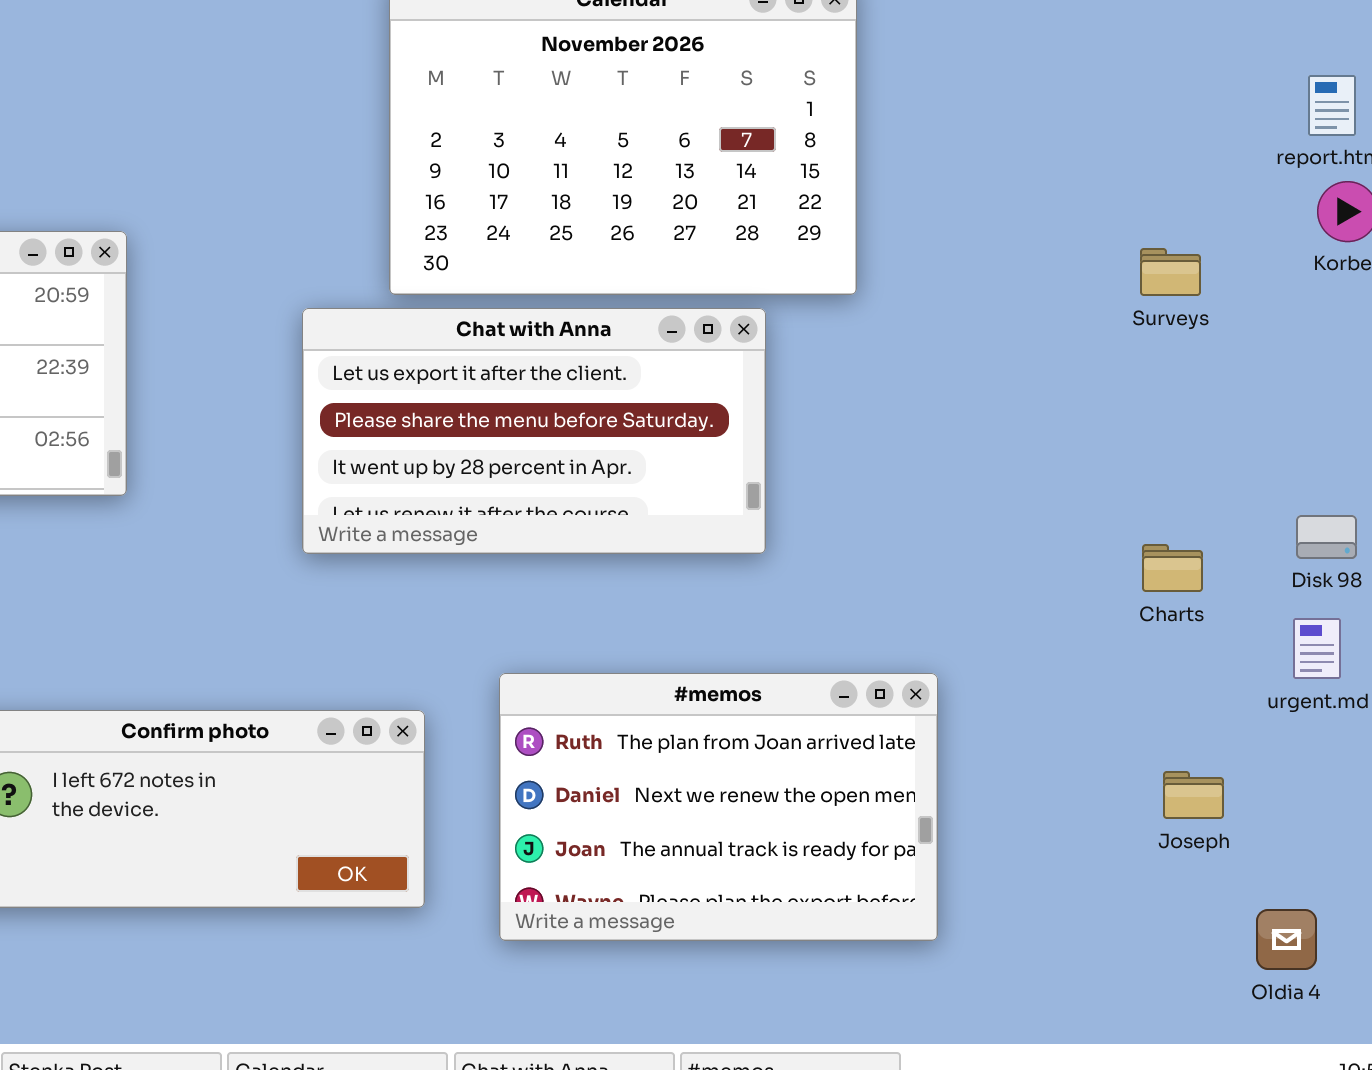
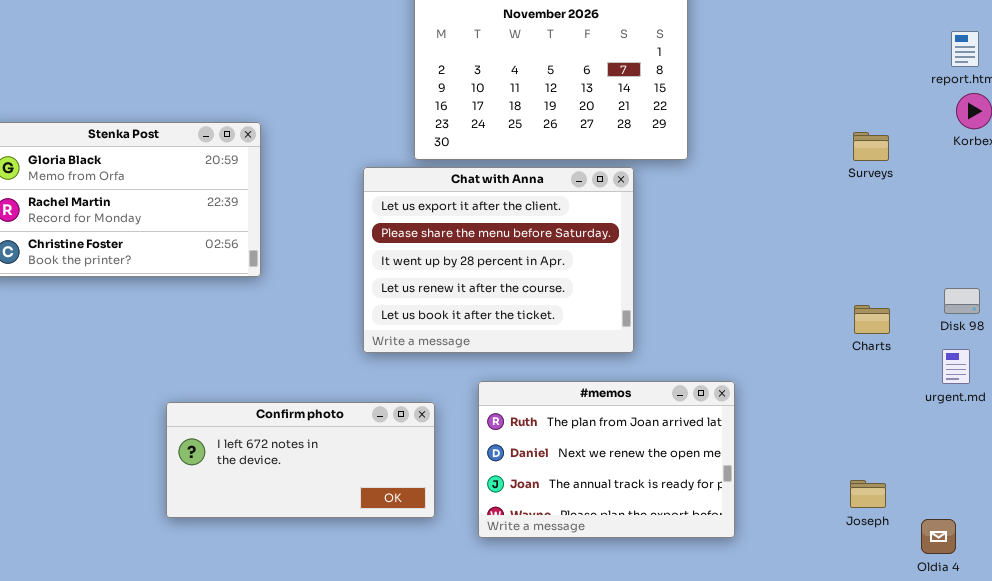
Chat with Anna: [302,308,766,554] -> [363,167,634,353], resized
Joseph: [1163,771,1224,819] -> [850,480,886,508], moved

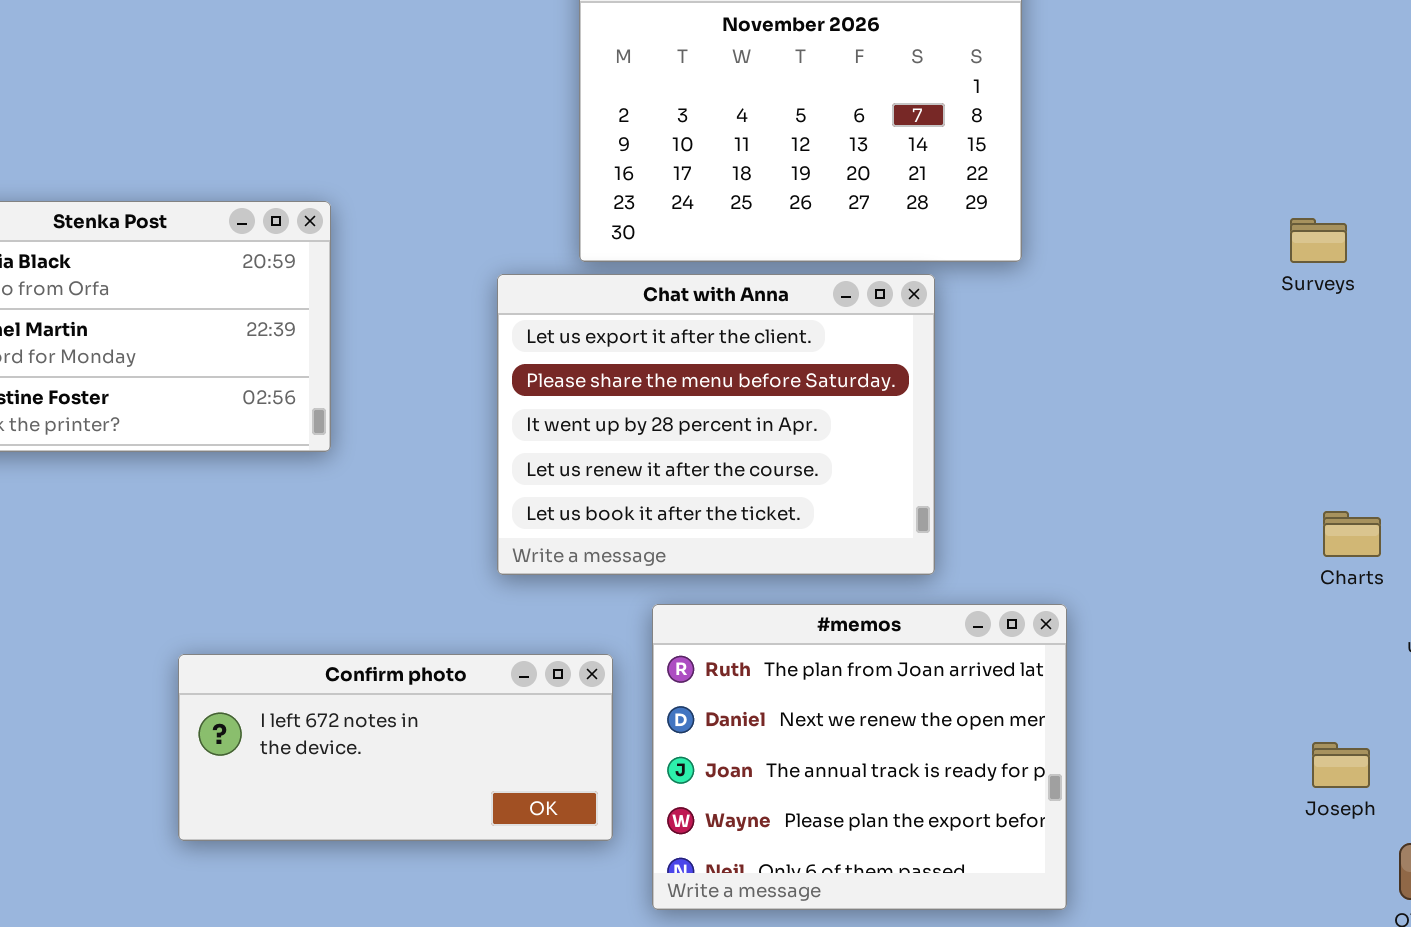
Charts: [854,305,890,334] -> [1323,511,1381,557], moved
#memos: [478,381,735,538] -> [652,604,1067,910], moved, resized
Joseph: [850,480,886,508] -> [1312,742,1370,788], moved

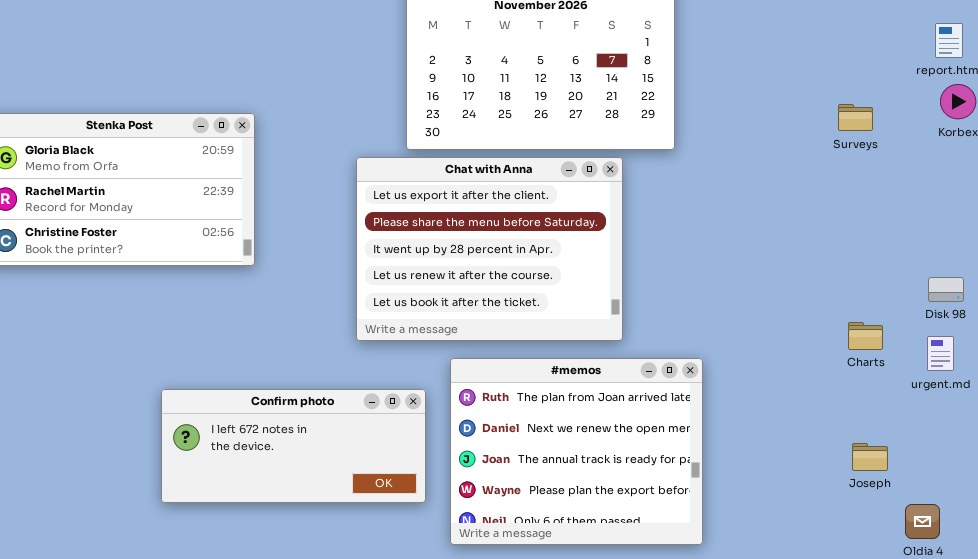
Surveys: [1290,218,1347,263] -> [838,104,873,131], moved
Charts: [1323,511,1381,557] -> [848,322,883,350], moved

